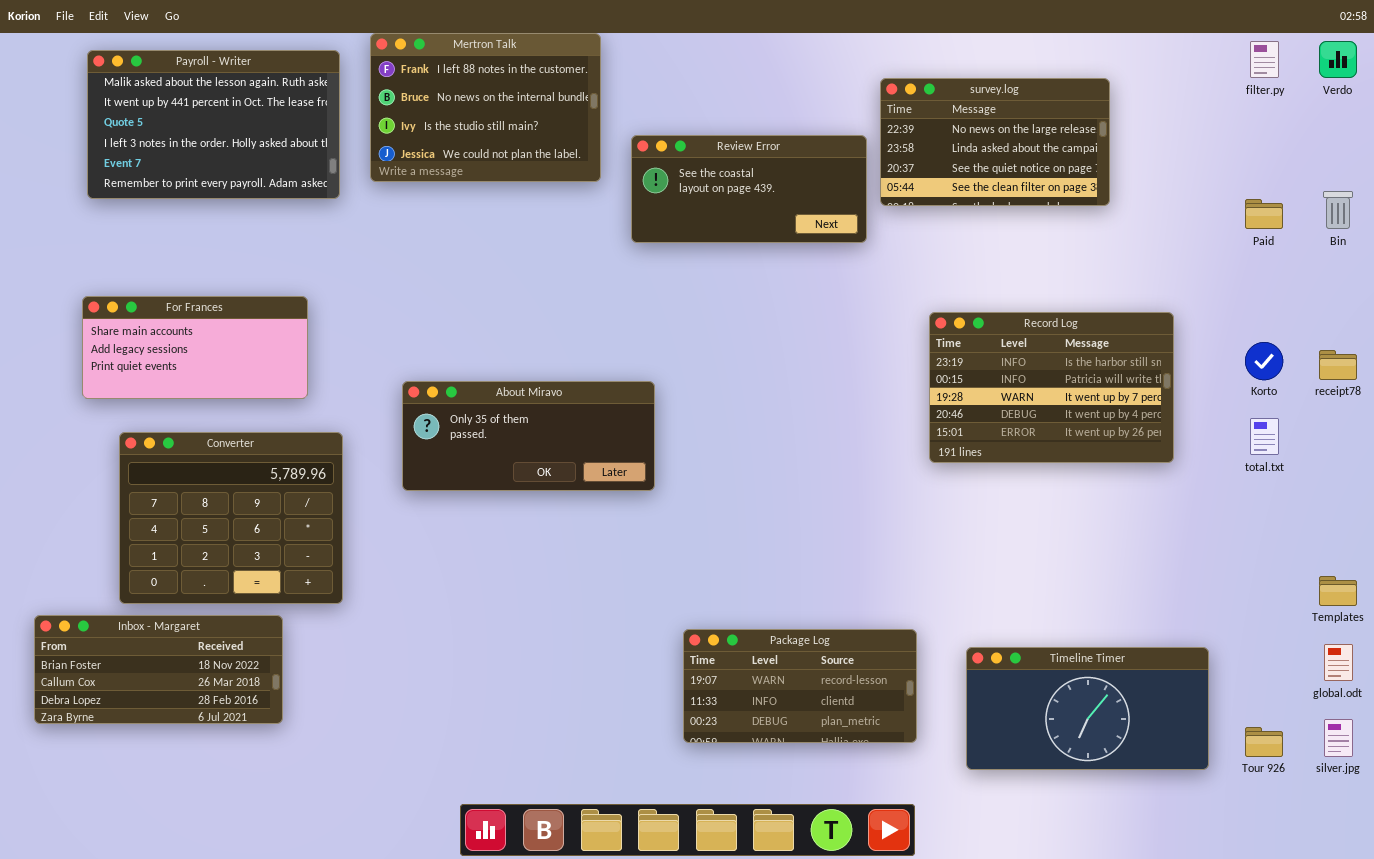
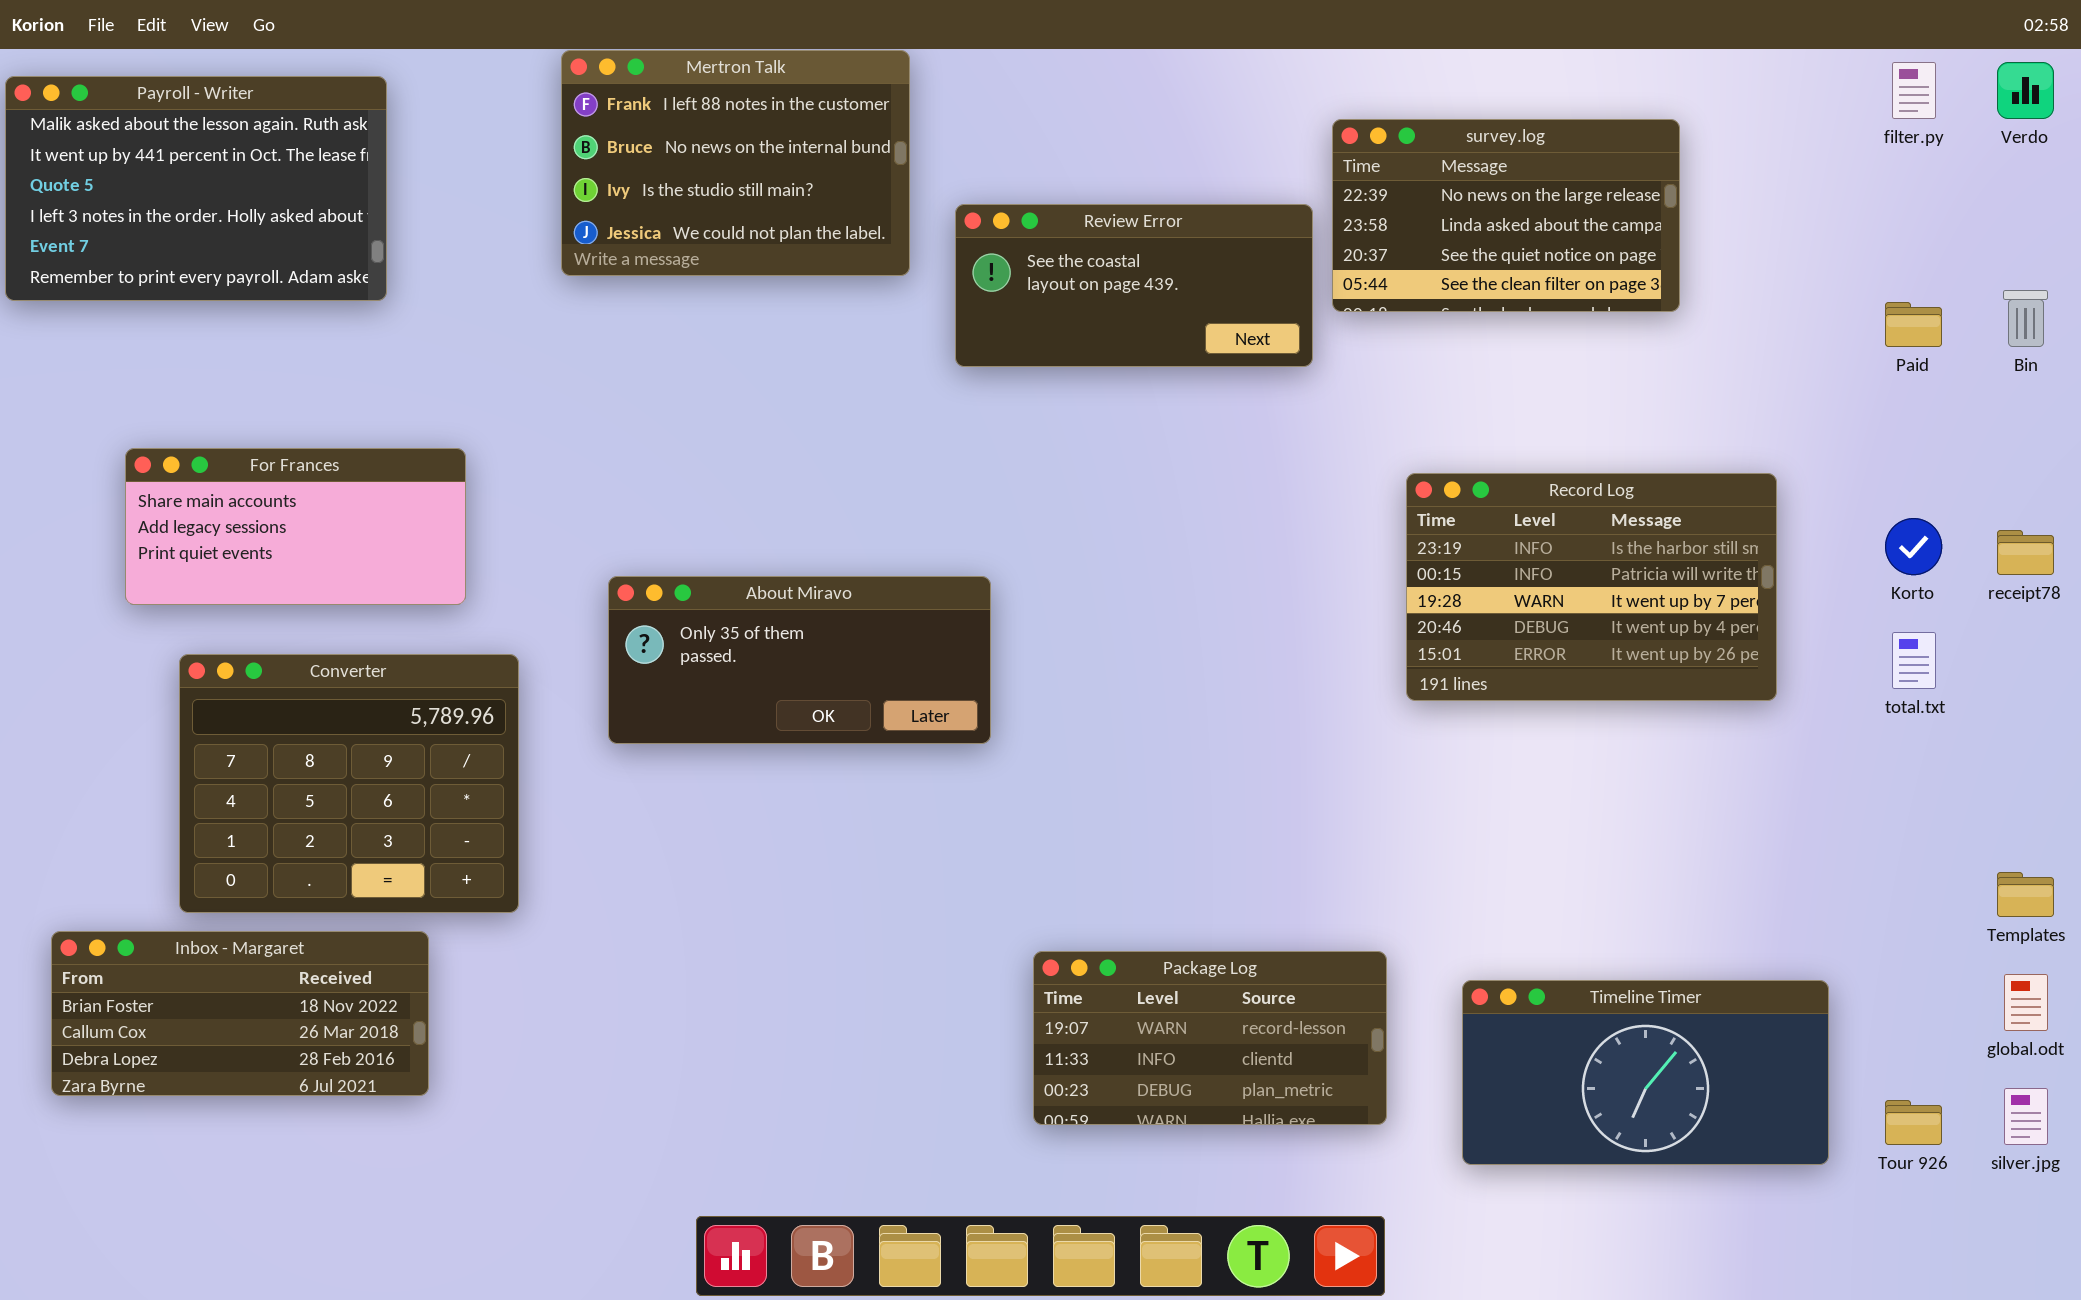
Payroll - Writer: [87,50,340,199] -> [5,76,387,301], moved

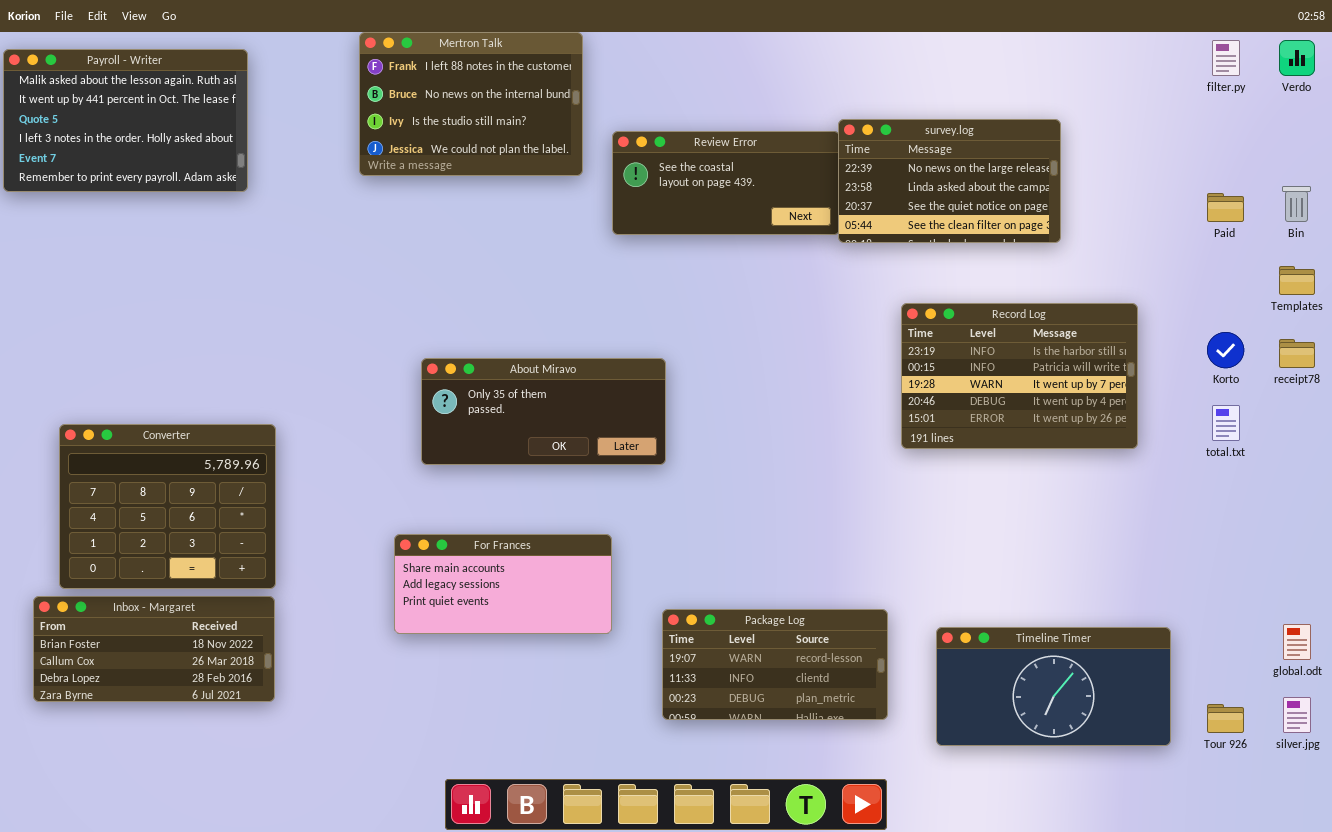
survey.log: [1332,119,1680,312] -> [838,119,1061,243], moved
For Frances: [125,448,466,605] -> [394,534,612,634], moved
About Miravo: [608,576,991,744] -> [421,358,666,465], moved
Converter: [179,654,519,913] -> [59,424,276,589], moved
Templates: [1997,872,2054,917] -> [1279,266,1315,295], moved

